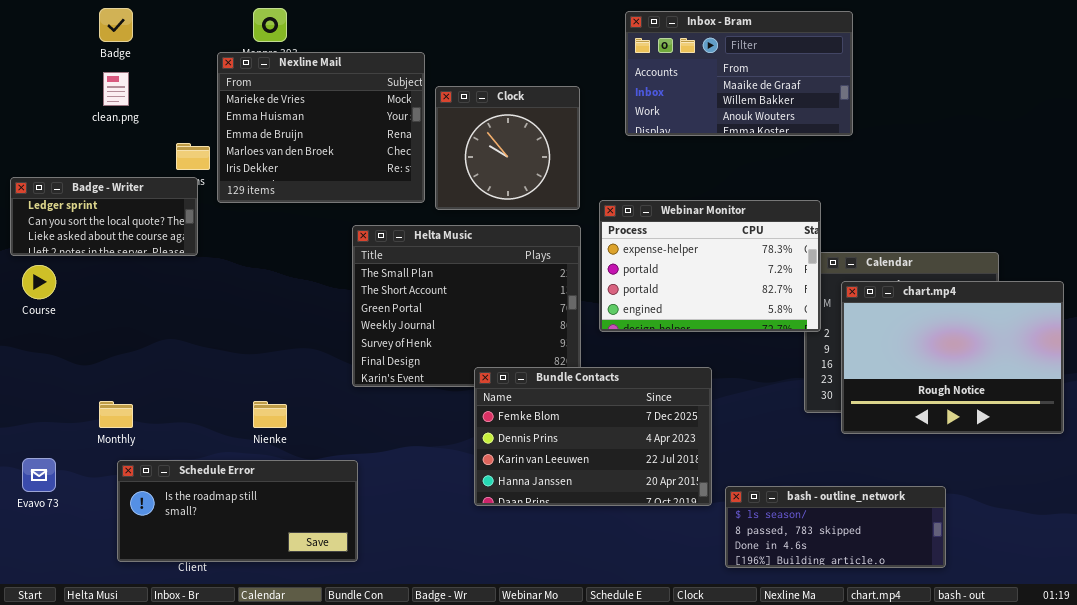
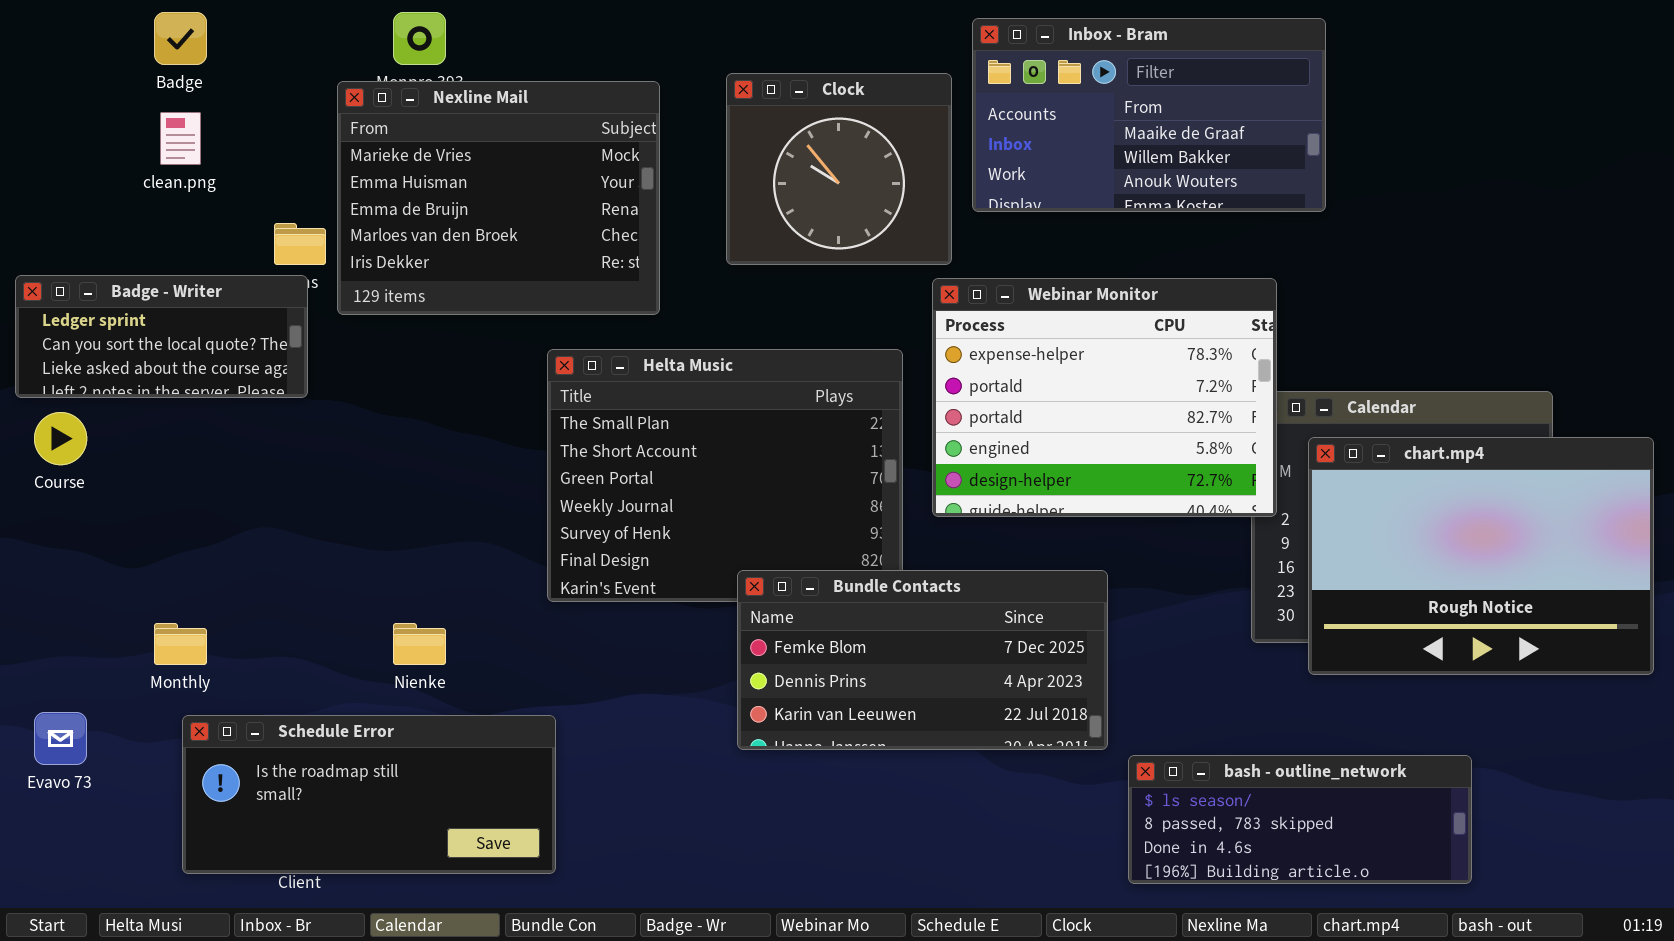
Clock: [435,86,580,210] -> [726,73,952,265], moved
Webinar Monitor: [599,200,821,332] -> [932,278,1277,517], resized
Bundle Contacts: [474,367,712,506] -> [737,570,1108,750], resized

